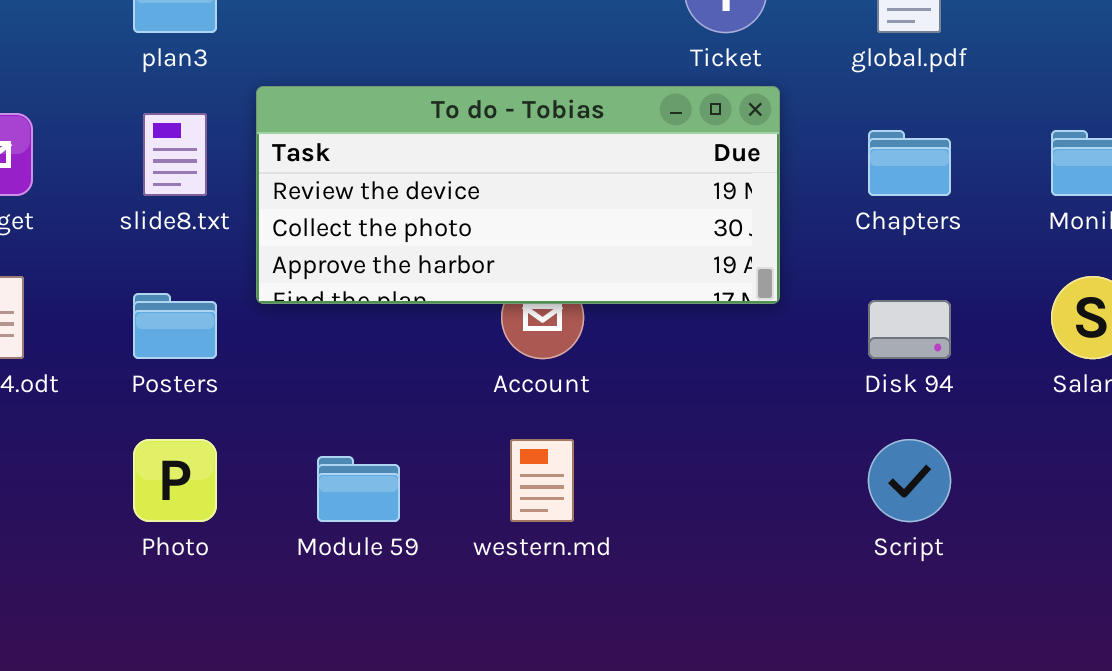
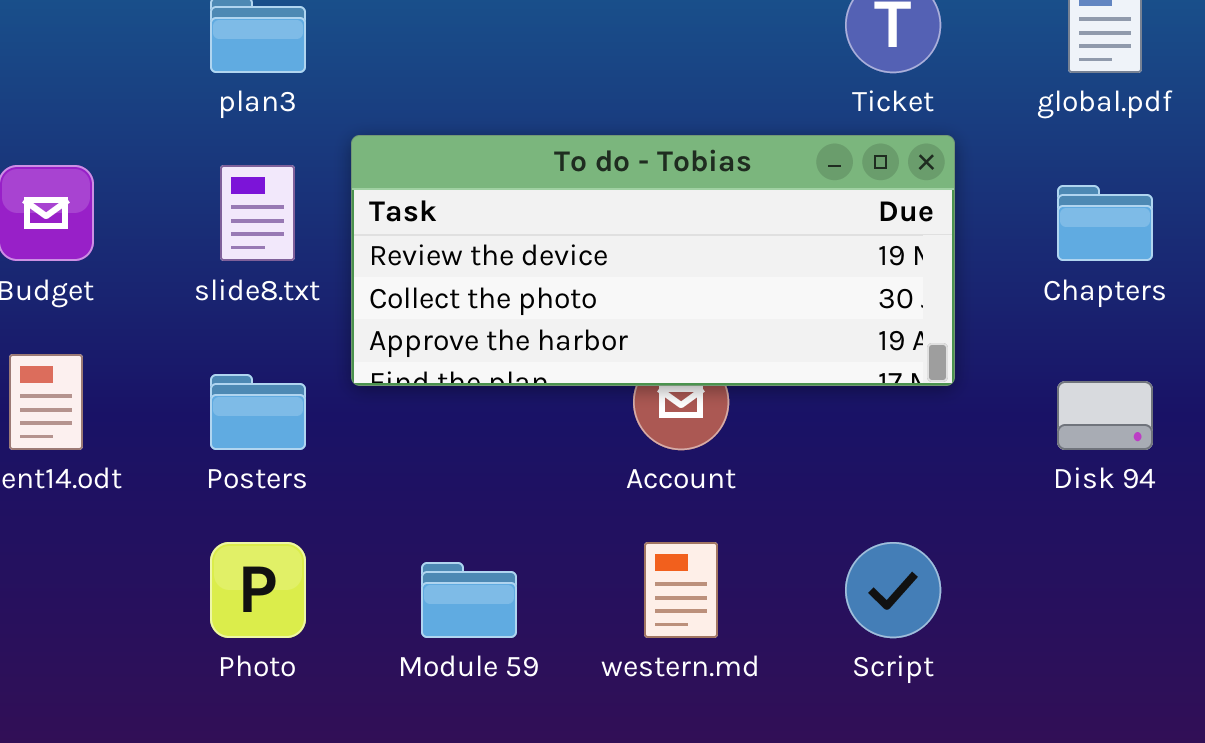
Script: [868,439,951,522] -> [845,542,941,638], moved

